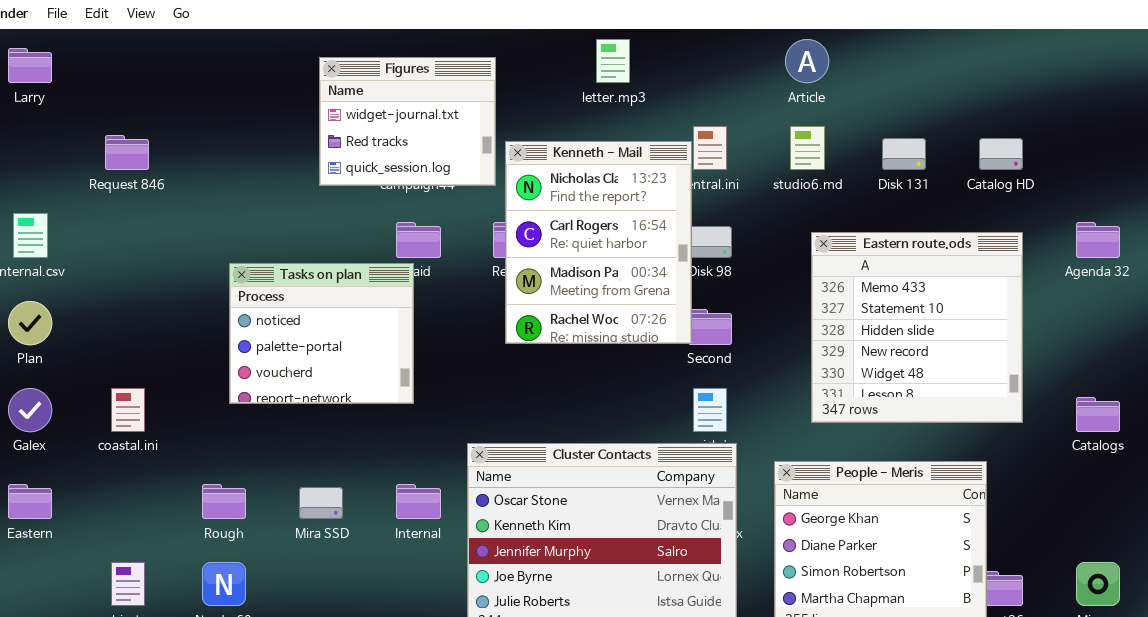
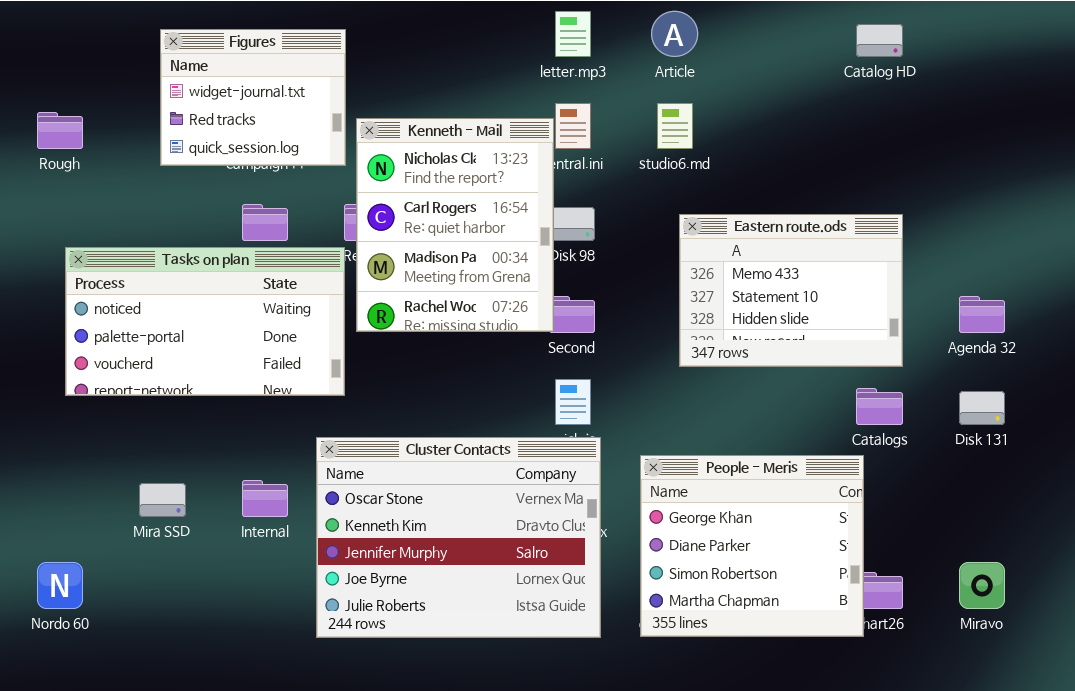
letter.mp3: [596,39,630,83] -> [555,11,591,57], moved
Disk 131: [882,138,926,170] -> [959,391,1005,425], moved
Catalog HD: [979,138,1023,170] -> [856,24,903,57], moved
Agenda 32: [1076,222,1120,258] -> [959,296,1005,333], moved
Eastern route.ods: [811,232,1023,423] -> [679,214,903,367], resized
Tasks on plan: [229,263,414,404] -> [65,247,345,396], resized
Catalogs: [1076,397,1120,432] -> [856,388,903,425], moved
Rough: [202,484,246,519] -> [37,112,83,149], moved

